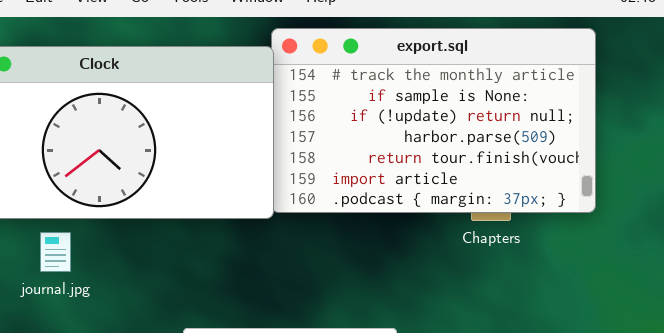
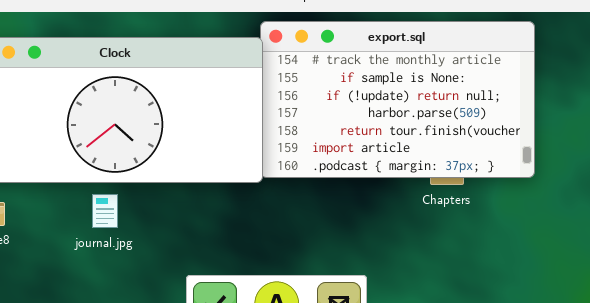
journal.jpg: [40,232,71,272] -> [92,194,118,228], moved

